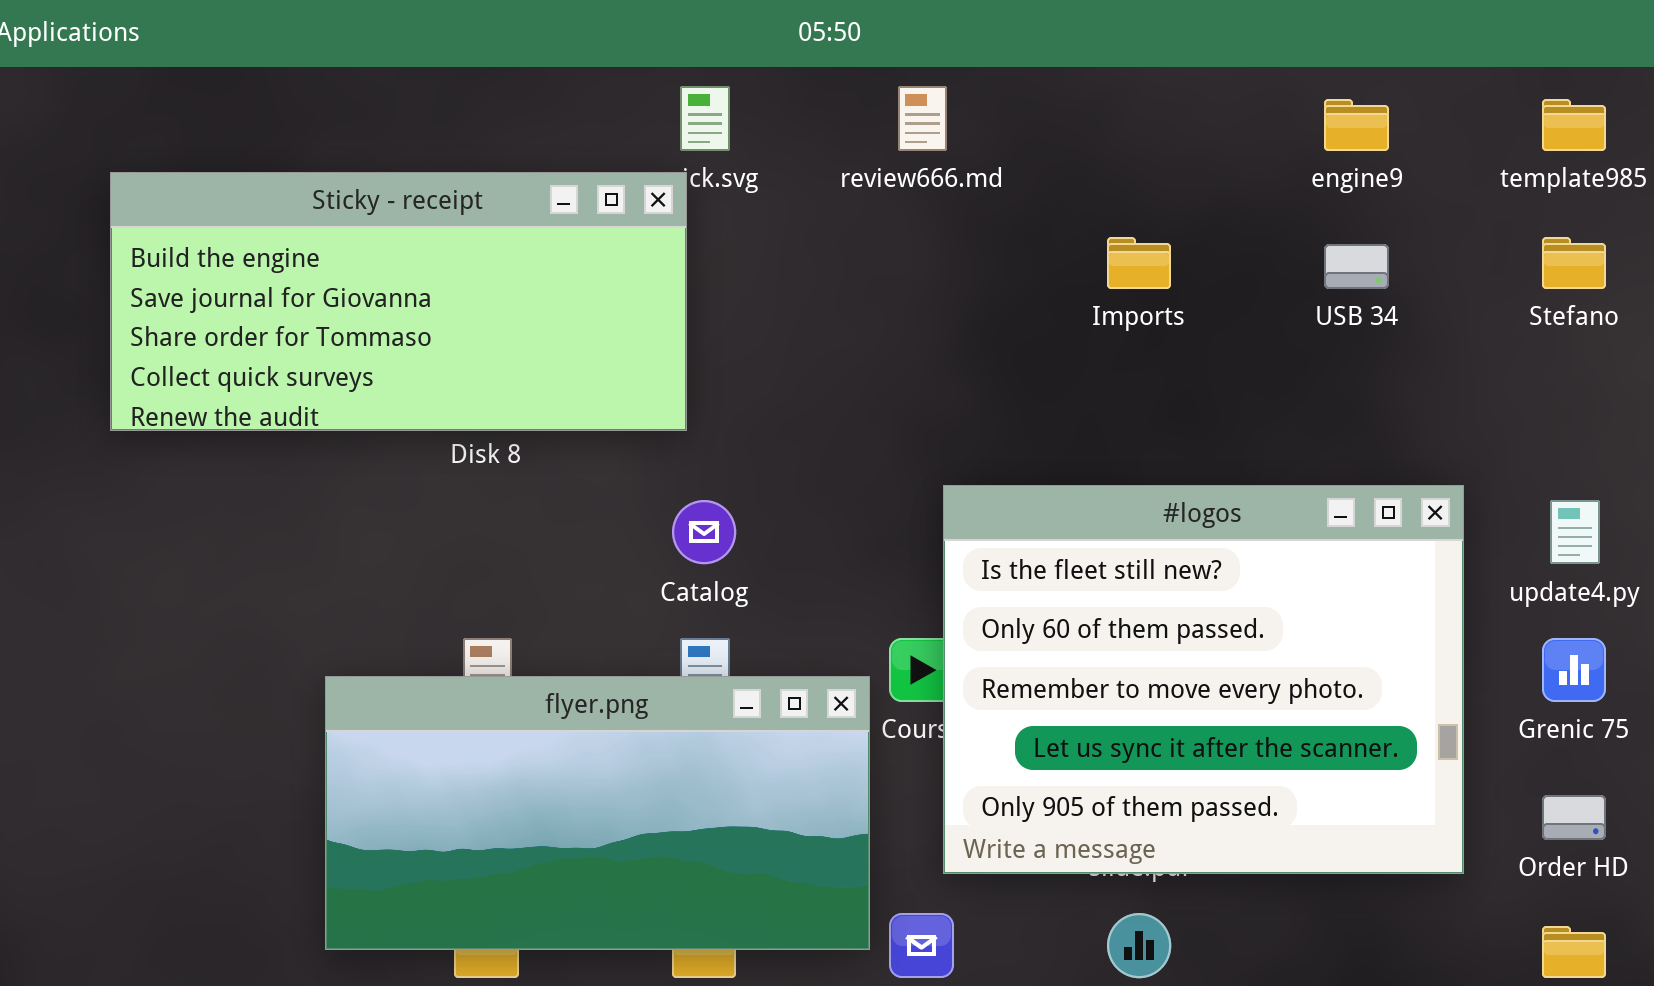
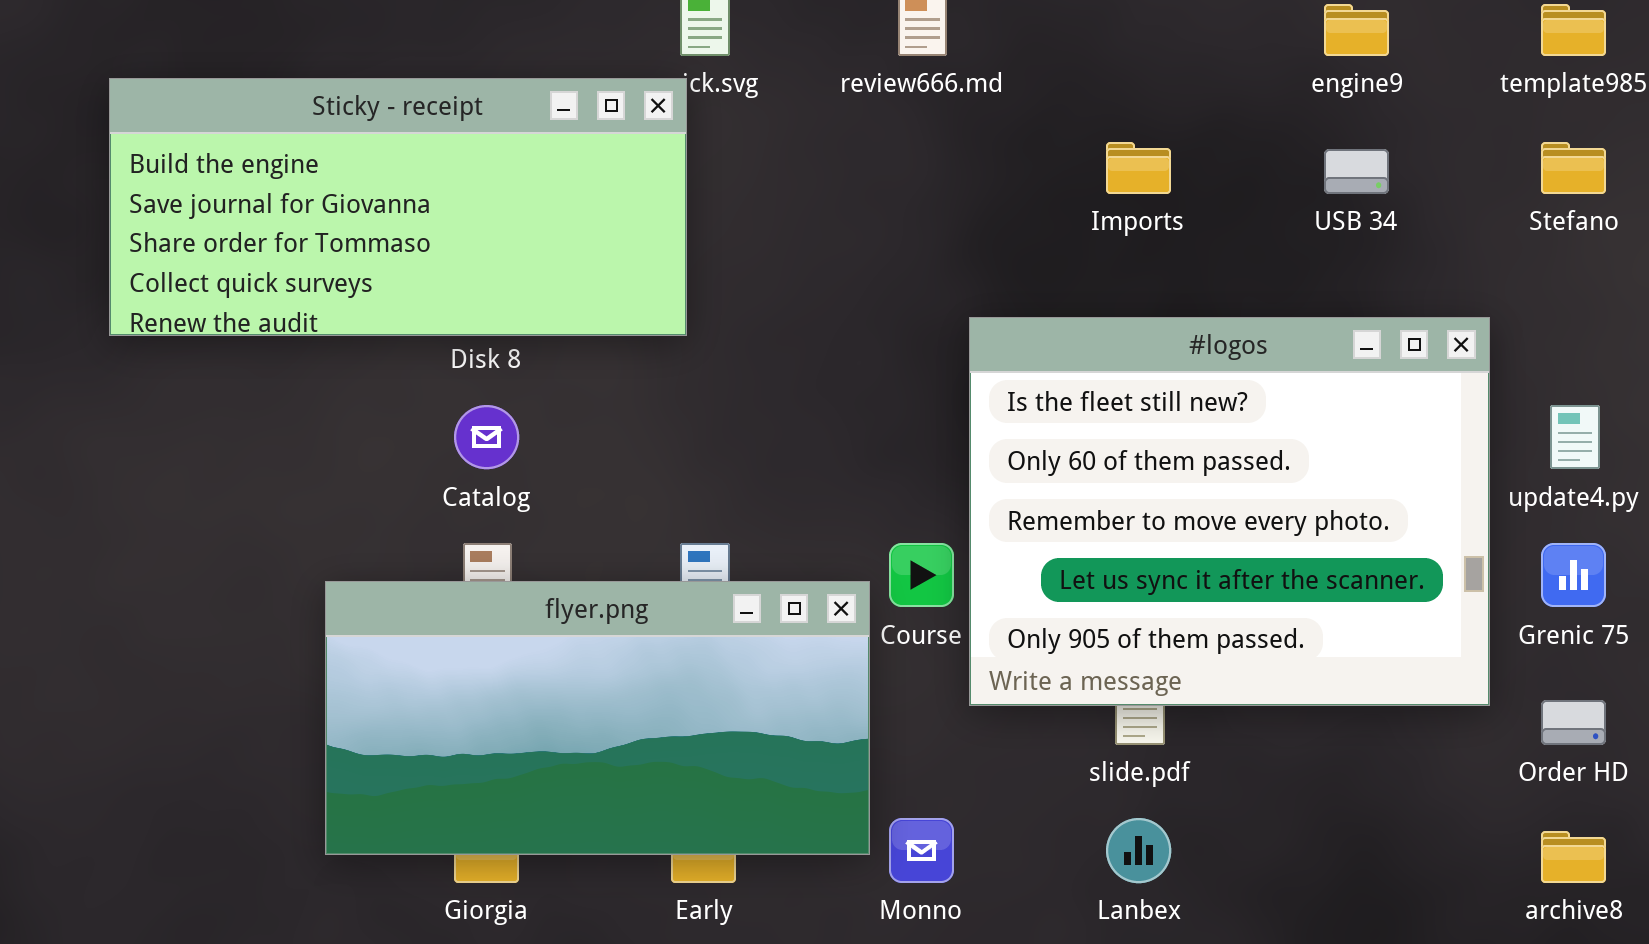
#logos: [943,485,1464,874] -> [969,317,1490,706], moved
Catalog: [672,500,736,564] -> [454,405,519,469], moved

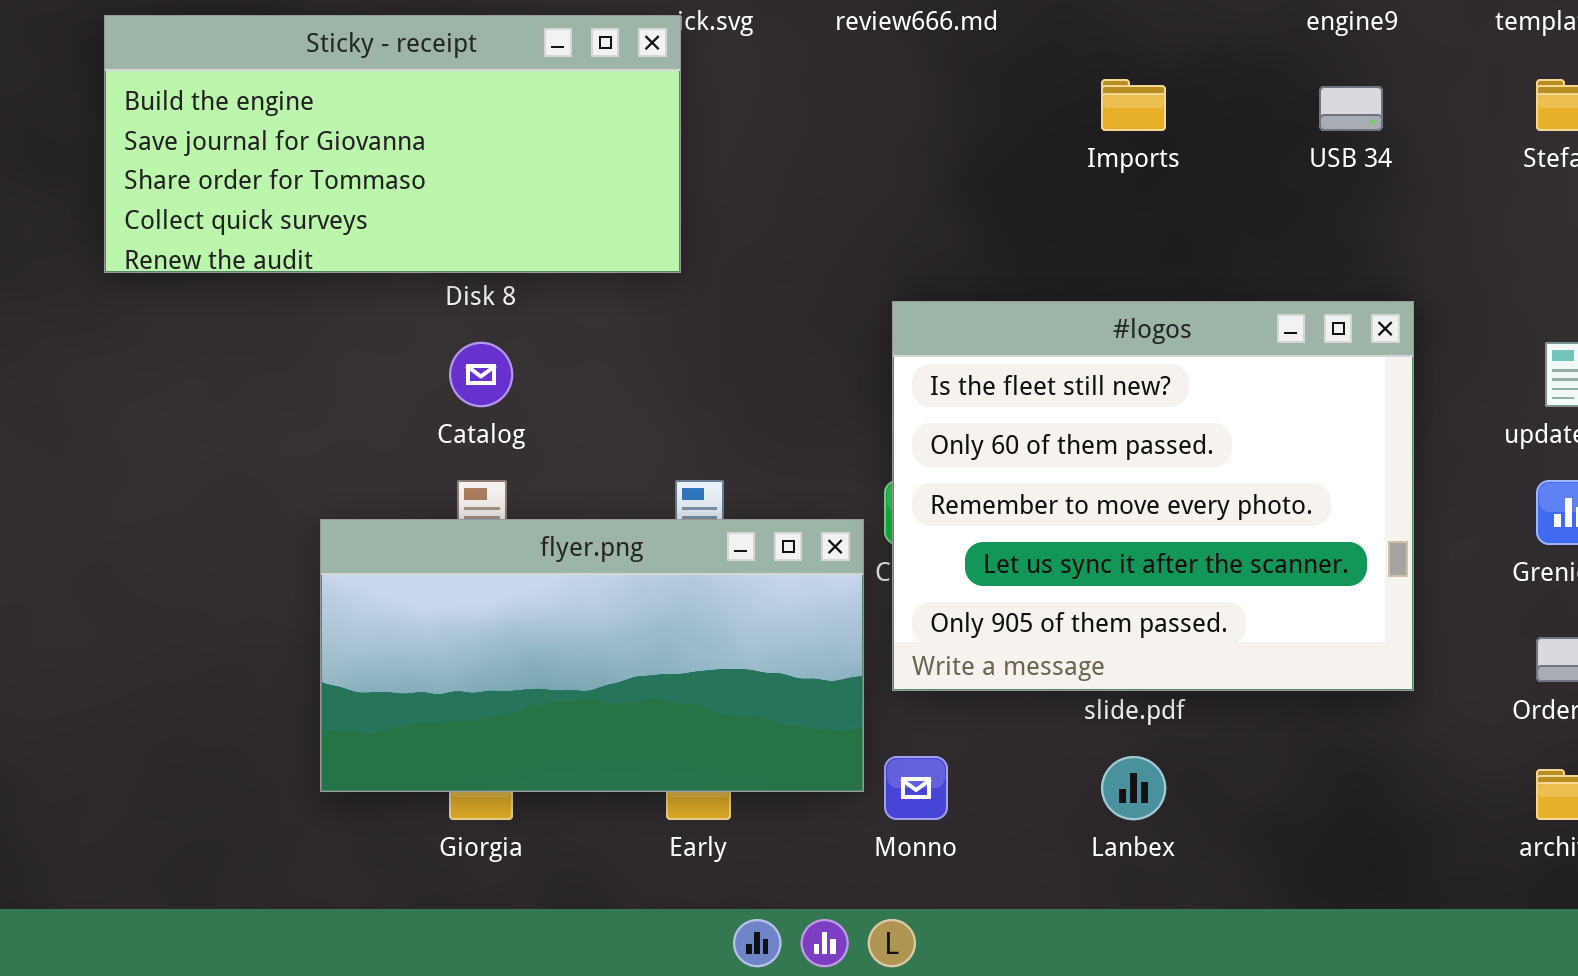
#logos: [969,317,1490,706] -> [892,301,1414,691], moved

